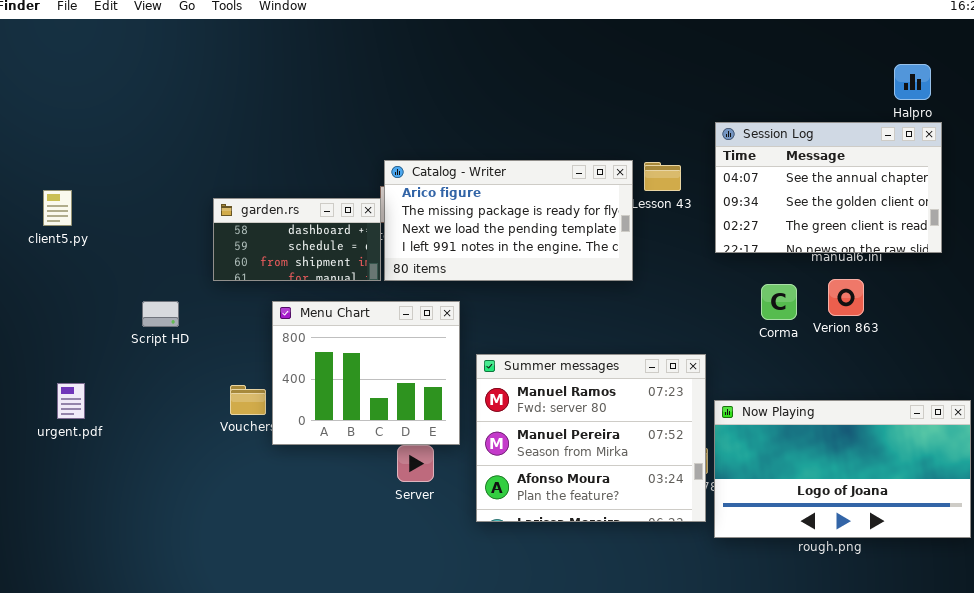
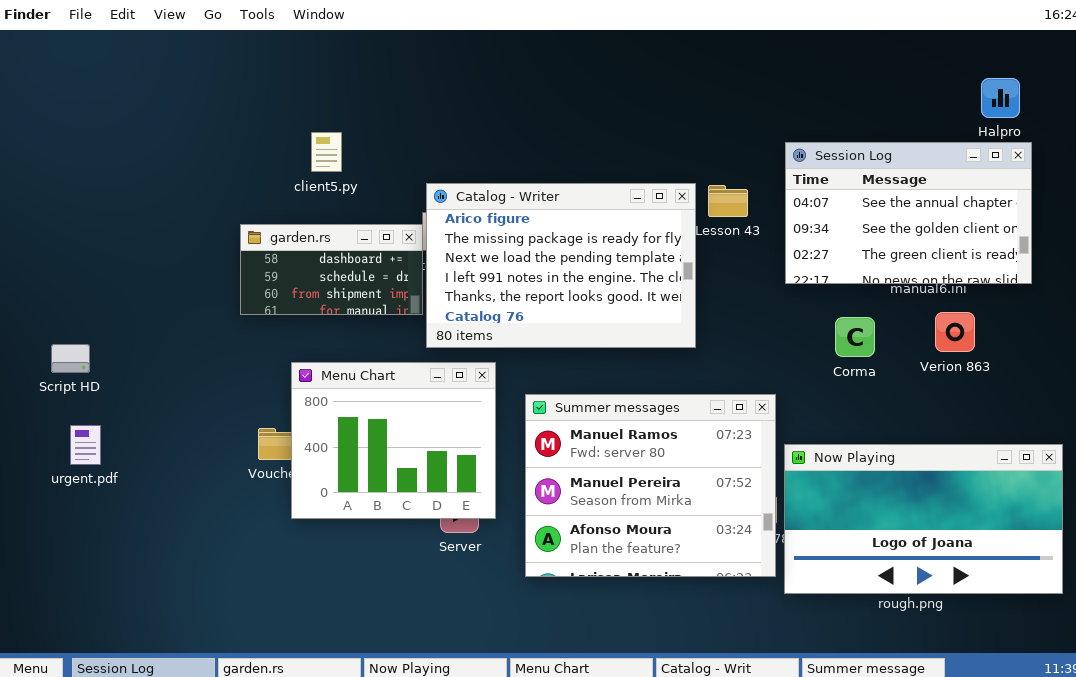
Catalog - Writer: [384,160,633,281] -> [426,183,696,348], resized
client5.py: [43,190,72,226] -> [311,132,342,172], moved
Verion 863: [828,279,864,316] -> [935,312,975,352], moved
Script HD: [142,301,179,327] -> [51,344,90,373], moved
Menu Chart: [272,301,460,445] -> [291,362,496,519], moved

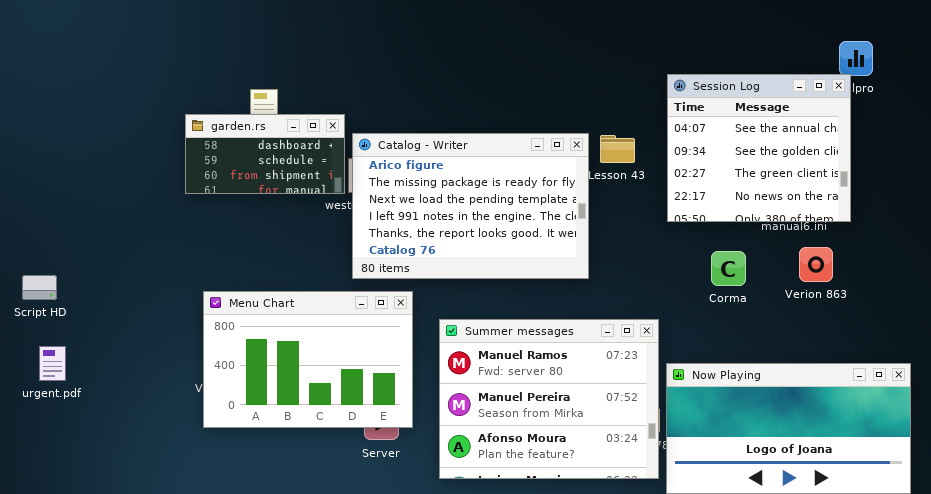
Session Log: [785,142,1032,284] -> [667,74,851,222], resized
garden.rs: [240,224,423,315] -> [185,114,345,194], moved
Menu Chart: [291,362,496,519] -> [203,291,413,428], resized

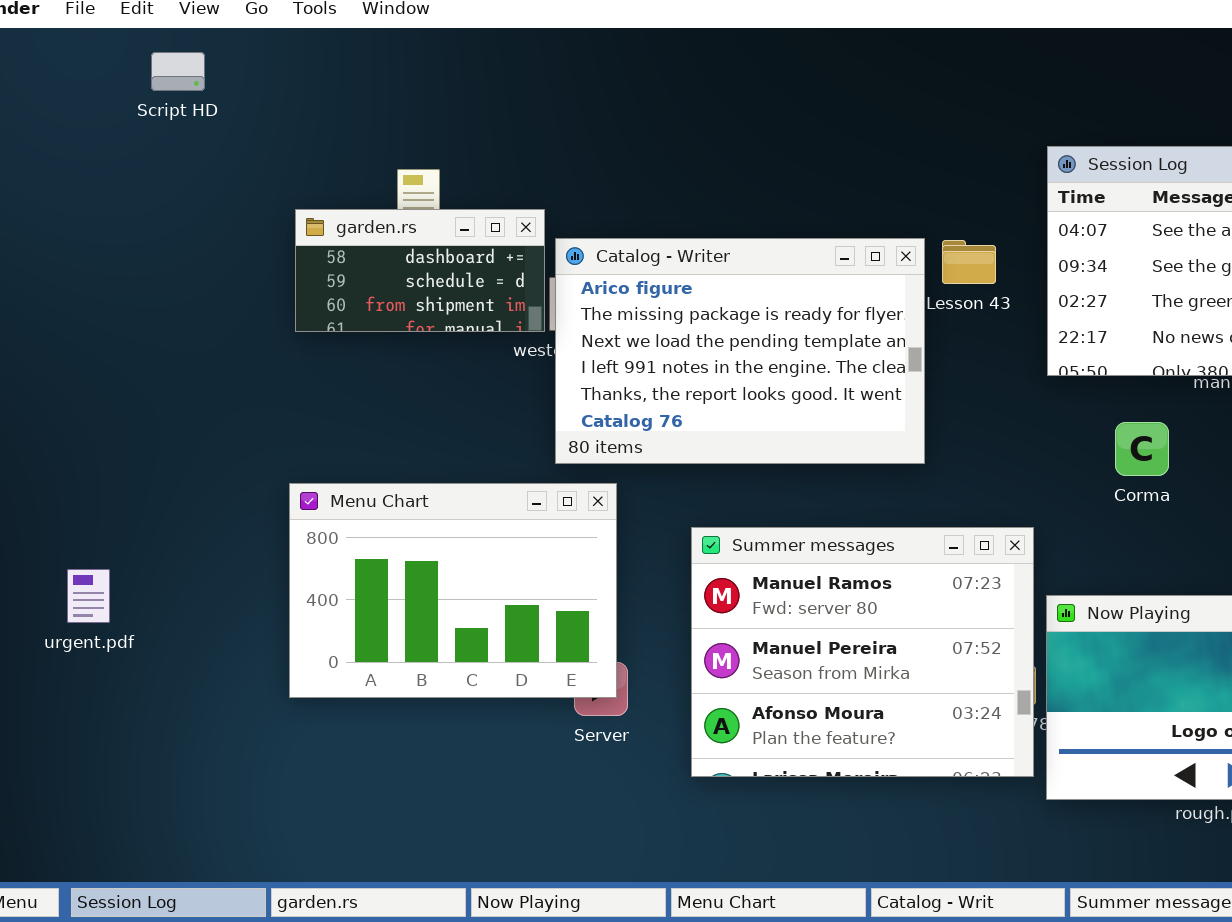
Script HD: [22,275,57,300] -> [151,52,205,91], moved
Menu Chart: [203,291,413,428] -> [289,483,617,698], moved

